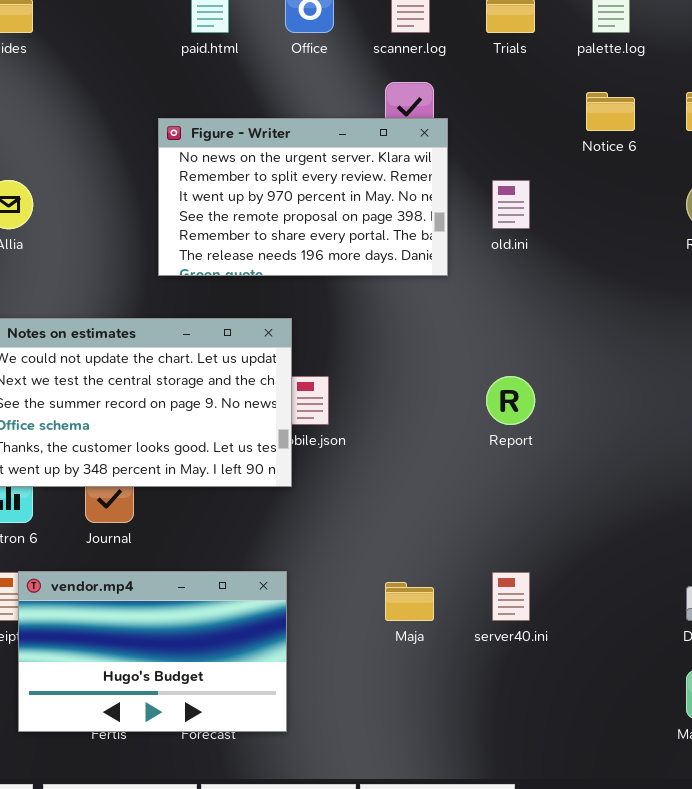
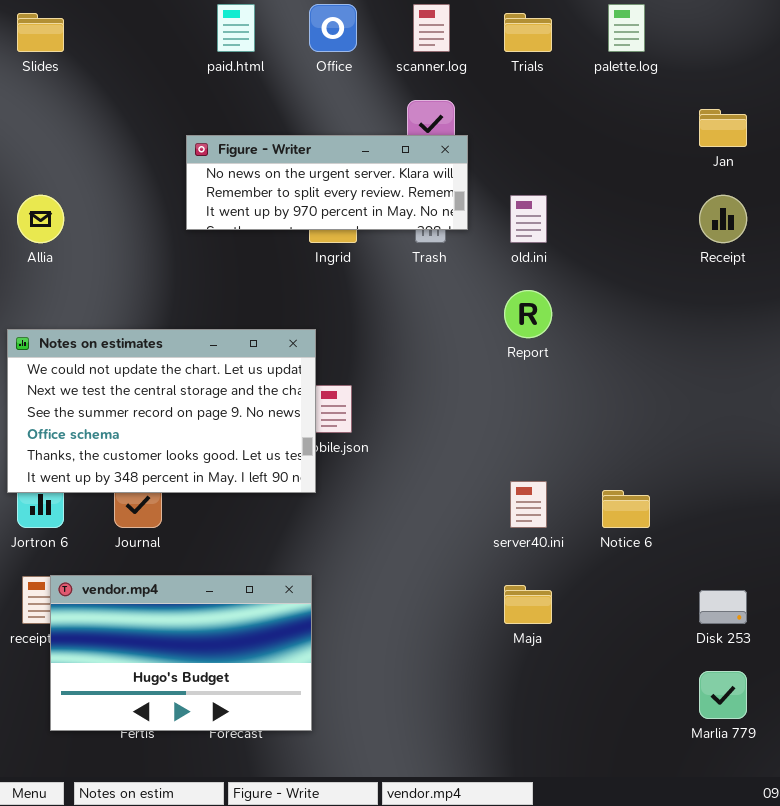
Notice 6: [586,92,635,131] -> [602,490,650,528], moved
Figure - Writer: [158,118,448,276] -> [186,135,468,230], resized
Report: [486,376,535,425] -> [504,290,552,338], moved
server40.ini: [492,572,530,621] -> [510,481,547,528], moved
Maja: [385,582,434,621] -> [504,585,552,624], moved

